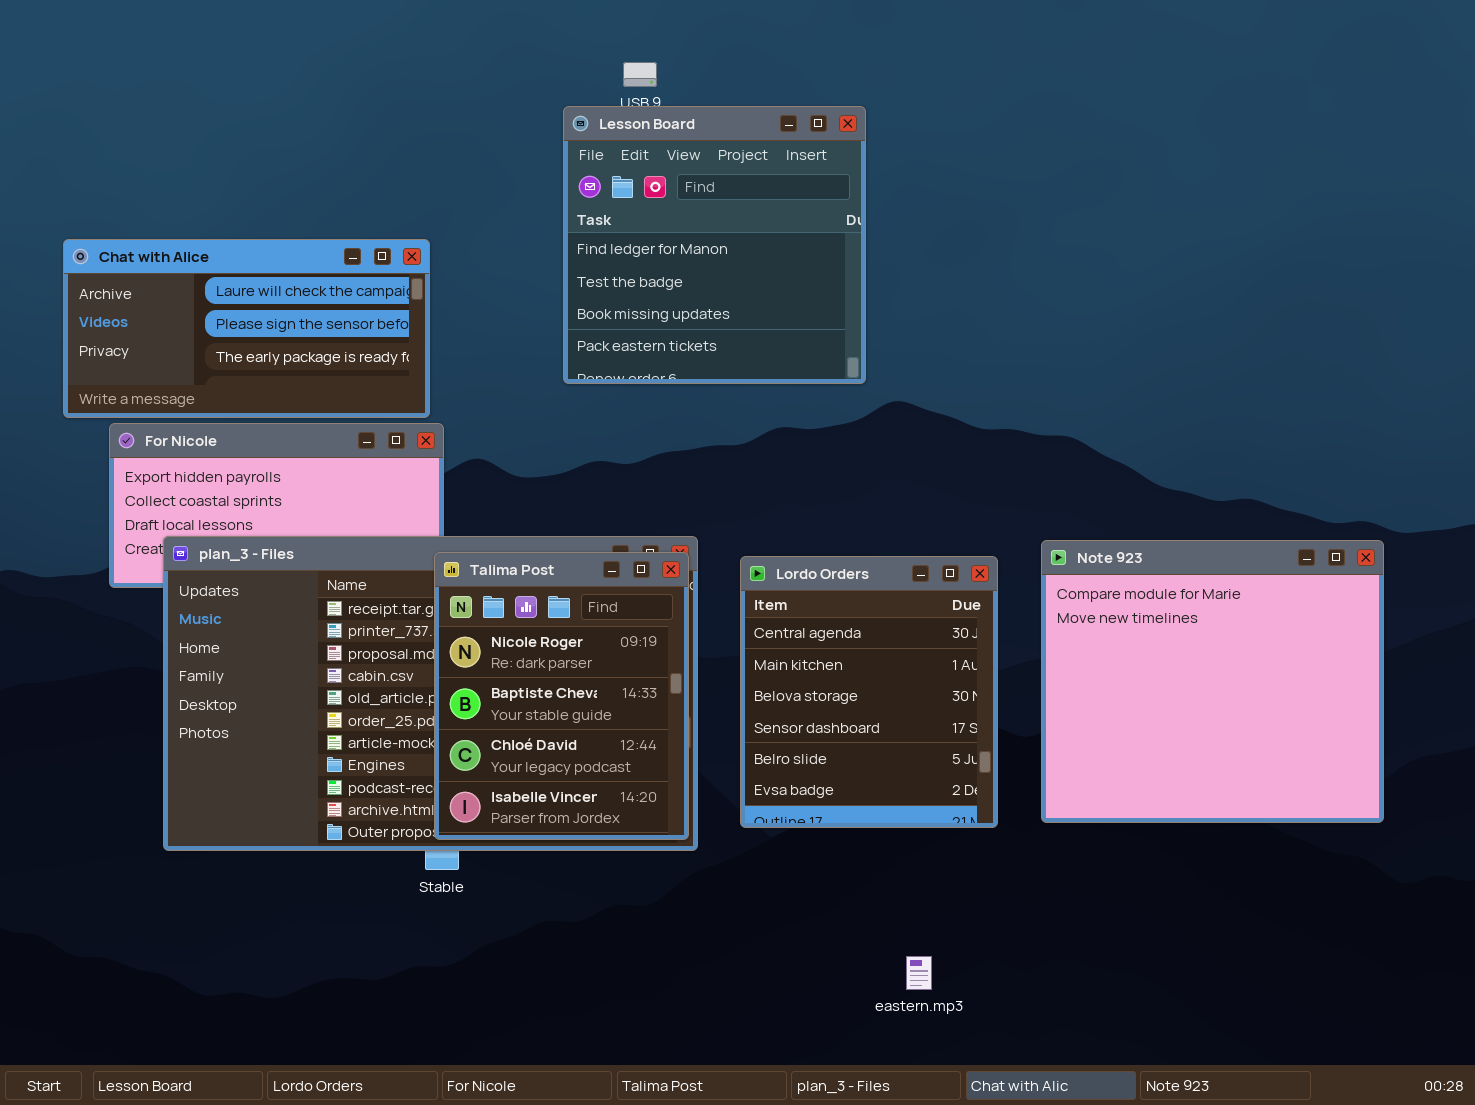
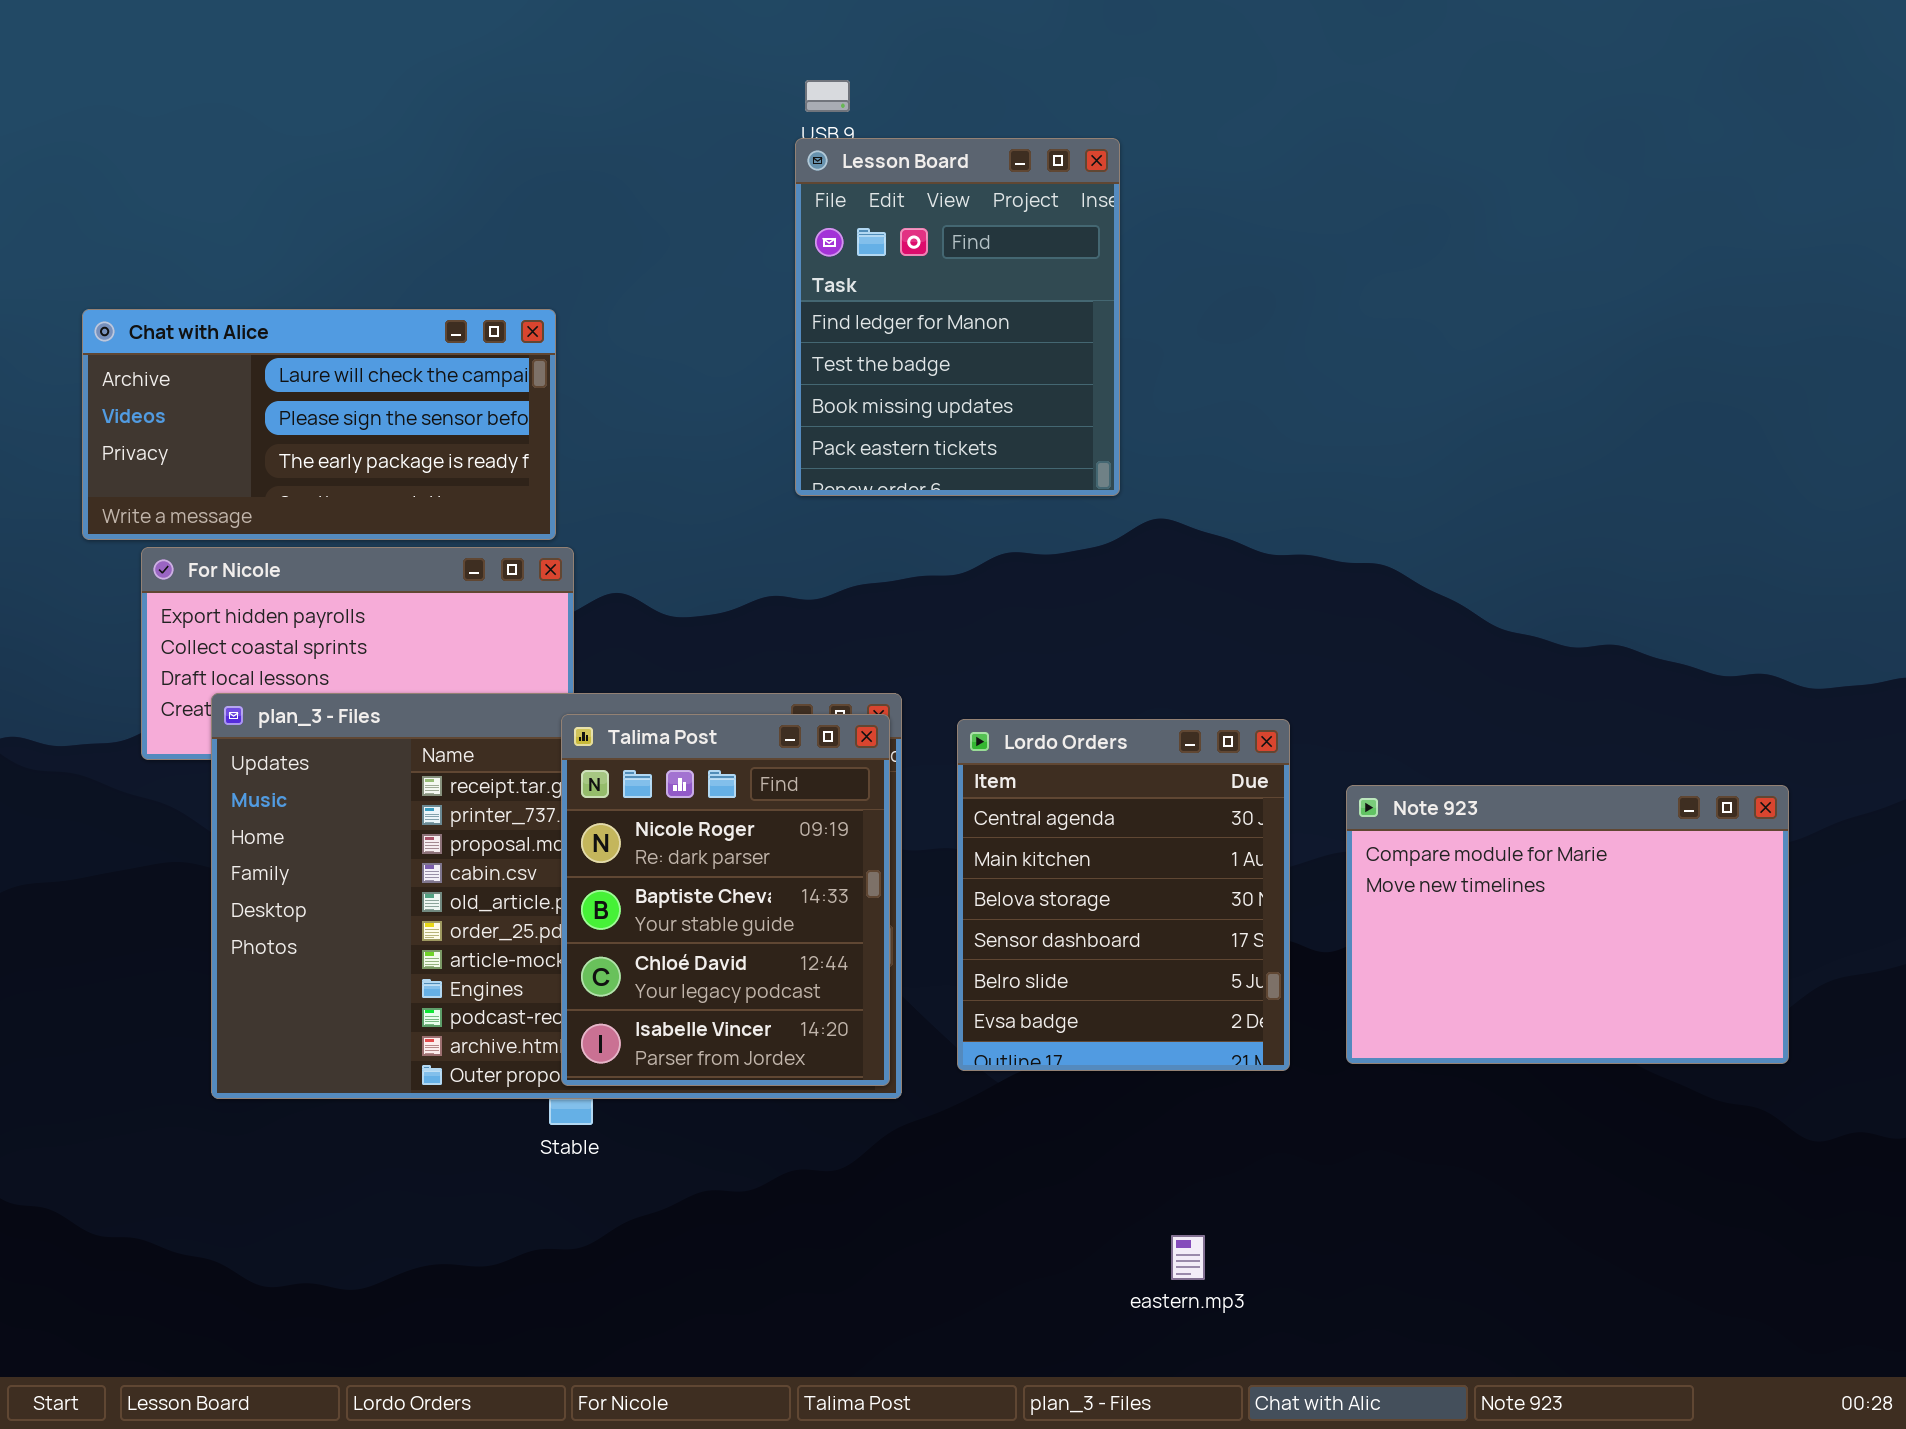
Lesson Board: [563,106,866,384] -> [795,138,1120,496], resized
Note 923: [1041,540,1384,823] -> [1346,785,1789,1064], resized

